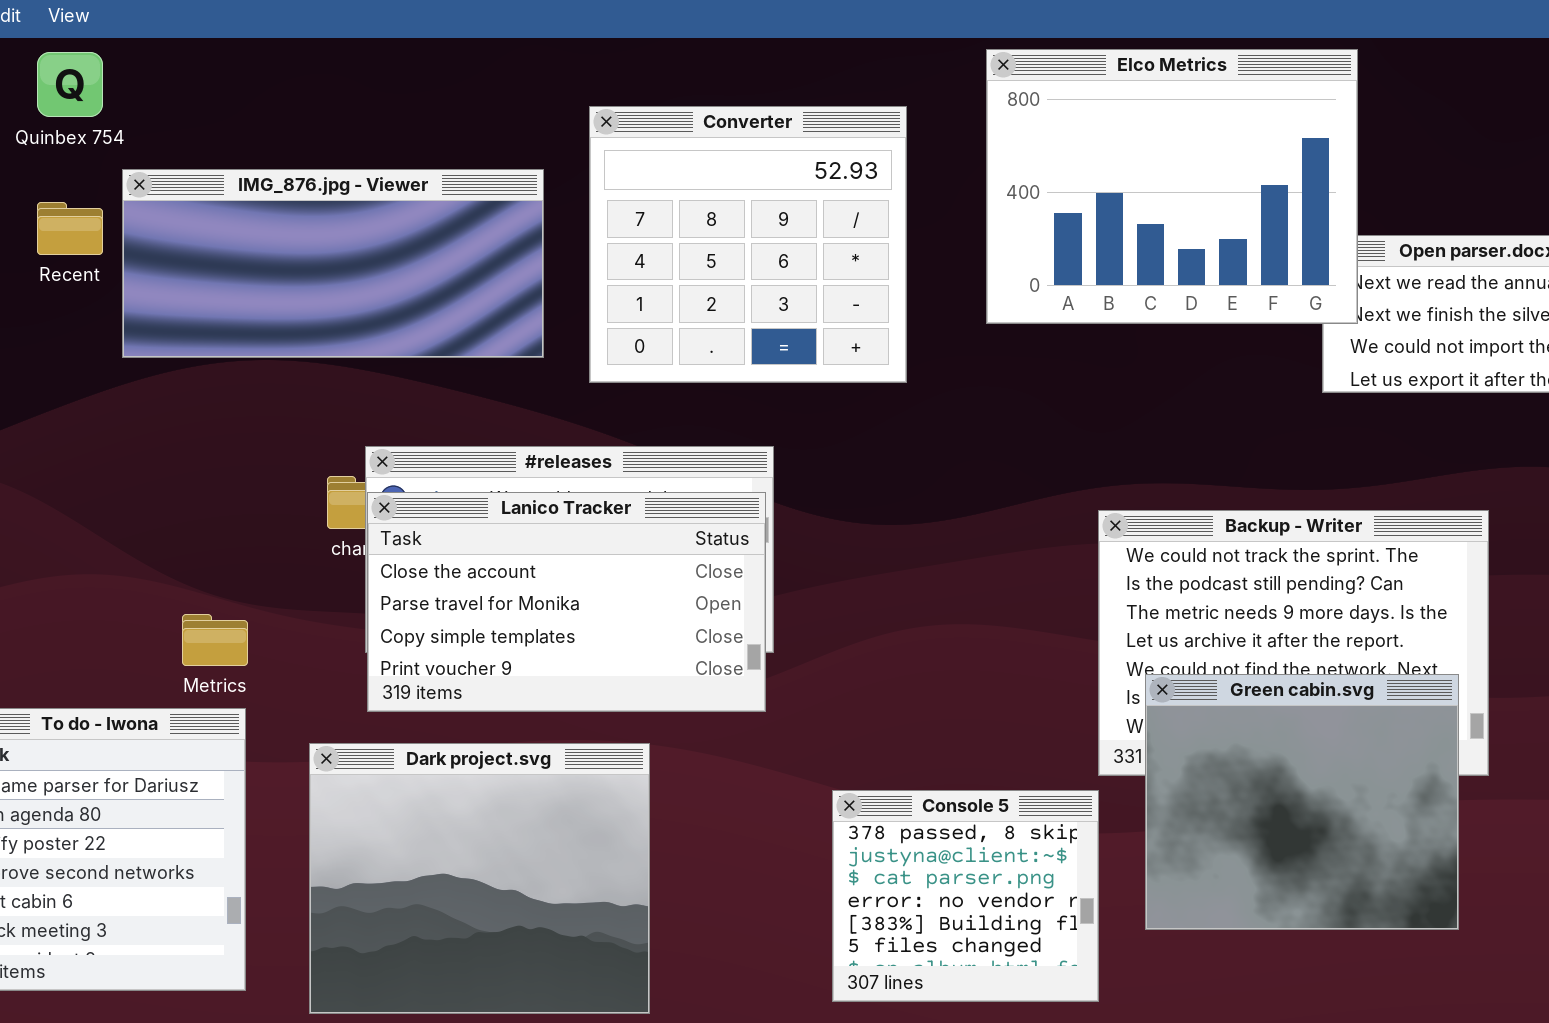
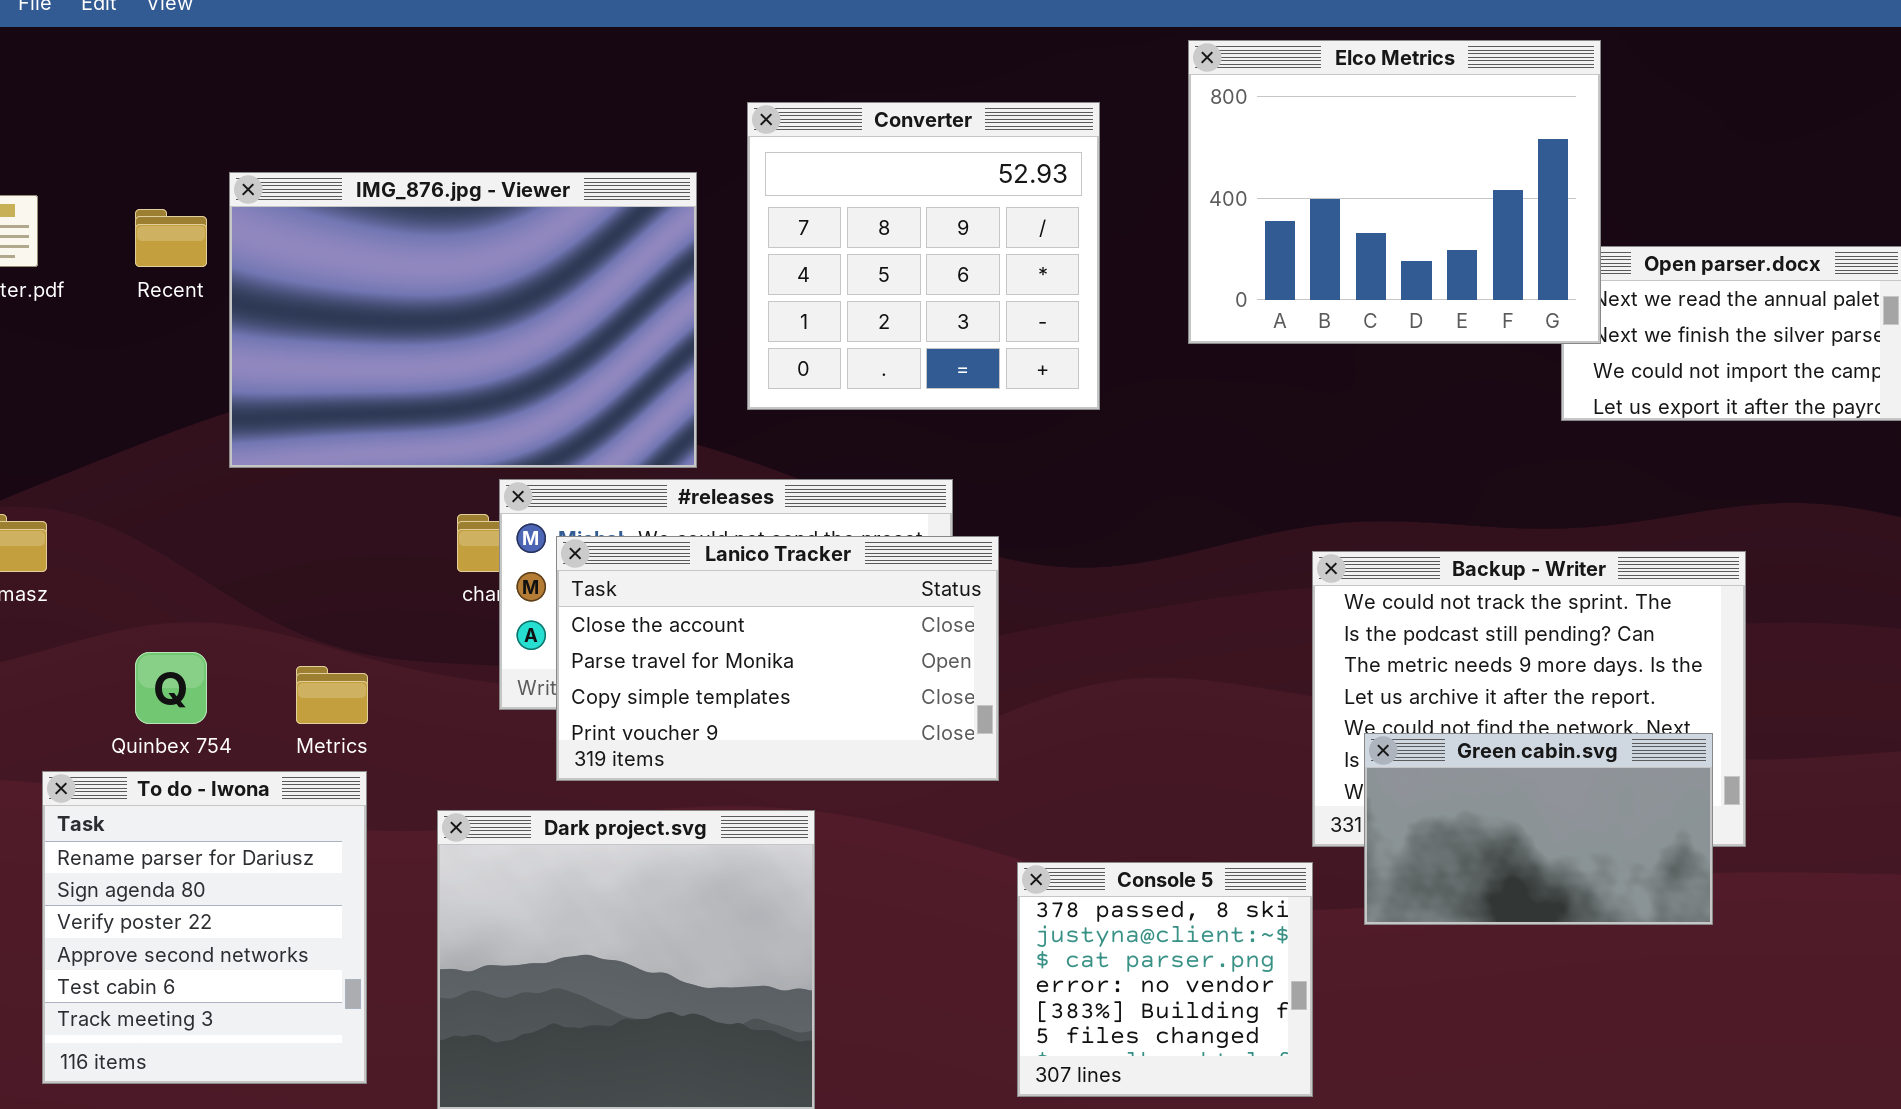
Quinbex 754: [37,52,103,117] -> [135,652,207,724], moved
IMG_876.jpg - Viewer: [122,169,544,358] -> [229,172,697,468], resized
Lanico Tracker: [367,492,766,712] -> [556,536,999,781], moved
Green cabin.svg: [1145,674,1459,930] -> [1364,733,1713,925], resized

